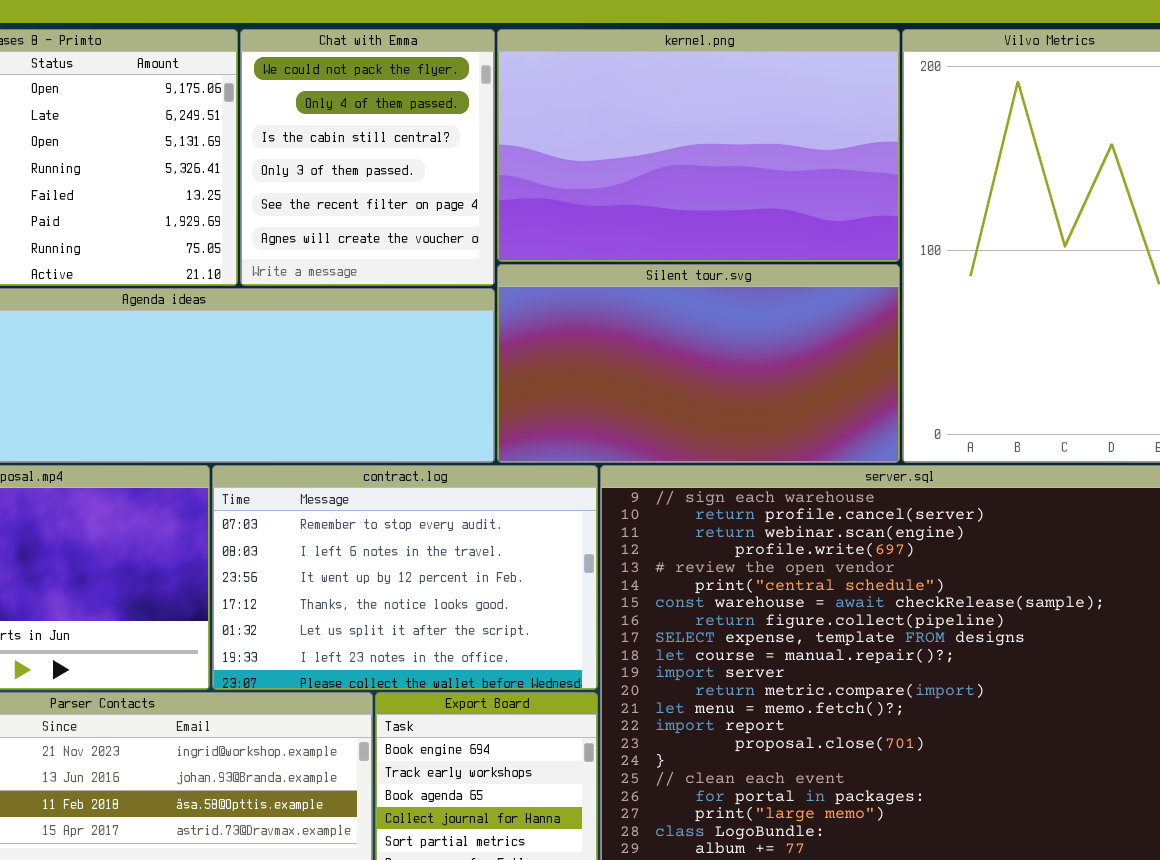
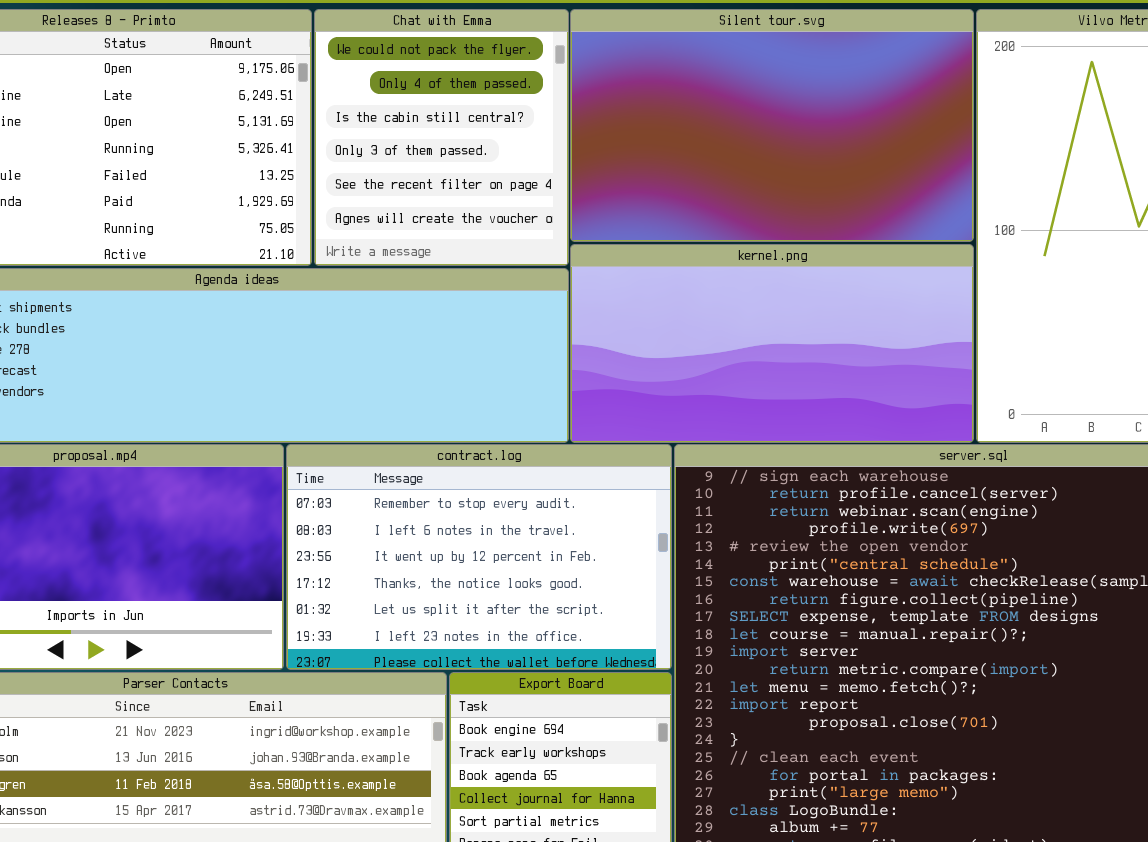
kernel.png: [497,29,900,262] -> [570,244,974,443], moved, resized
Silent tour.svg: [497,264,900,463] -> [570,9,974,242], moved, resized

